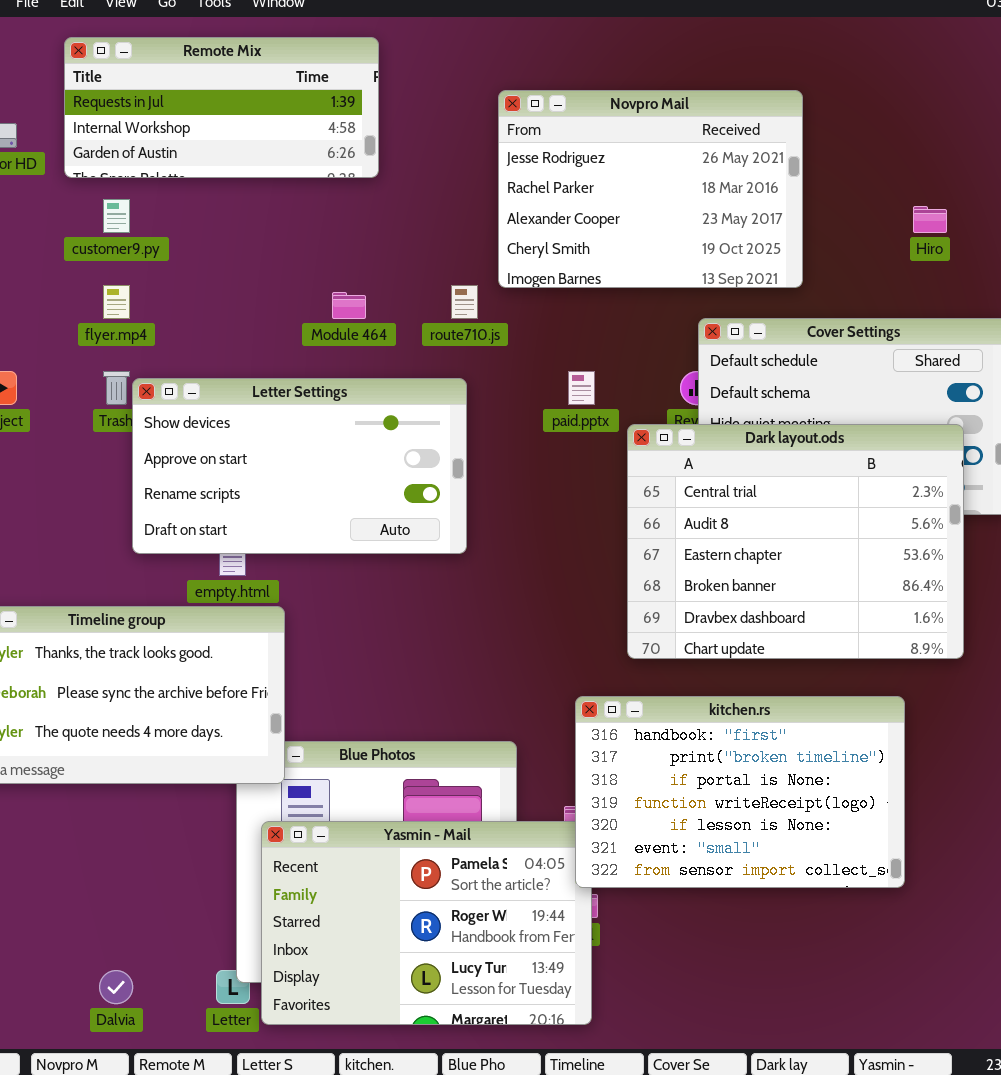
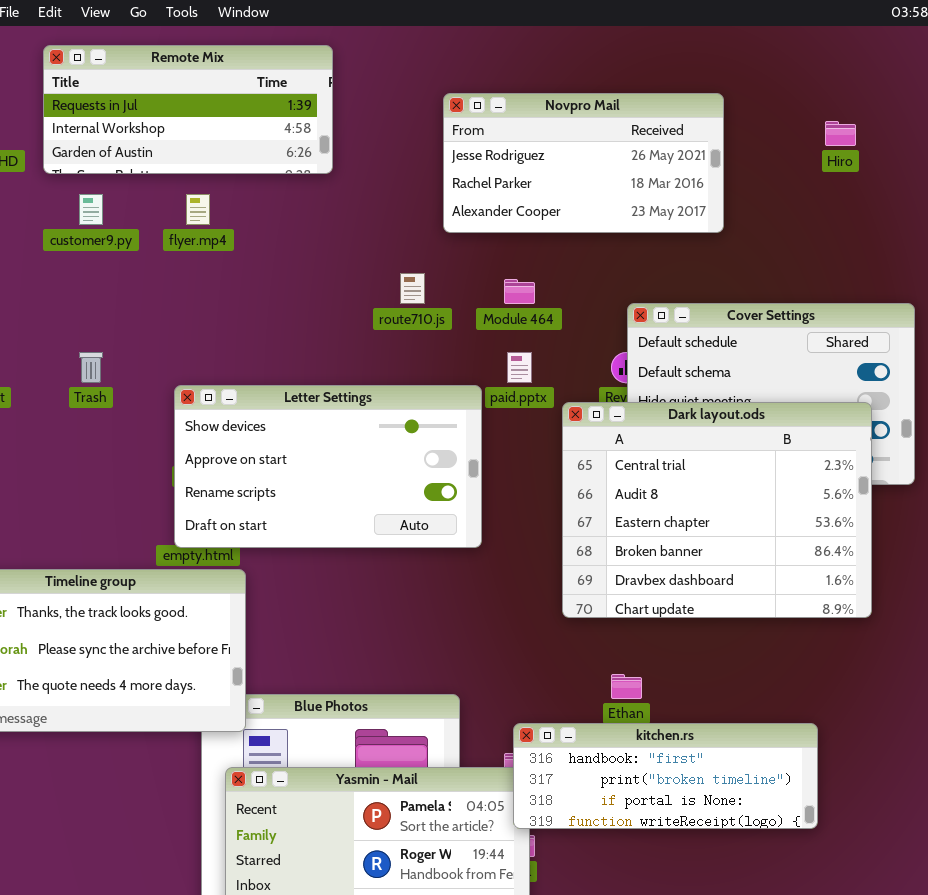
Novpro Mail: [498,90,803,288] -> [443,93,724,233], resized
Hiro: [913,206,947,233] -> [825,121,856,146], moved
flyer.mp4: [103,285,130,319] -> [186,194,210,225], moved
Module 464: [332,292,366,319] -> [504,279,535,304], moved
Letter Settings: [132,378,467,554] -> [174,385,482,548], moved
kitchen.rs: [575,696,905,888] -> [513,723,818,829], resized

